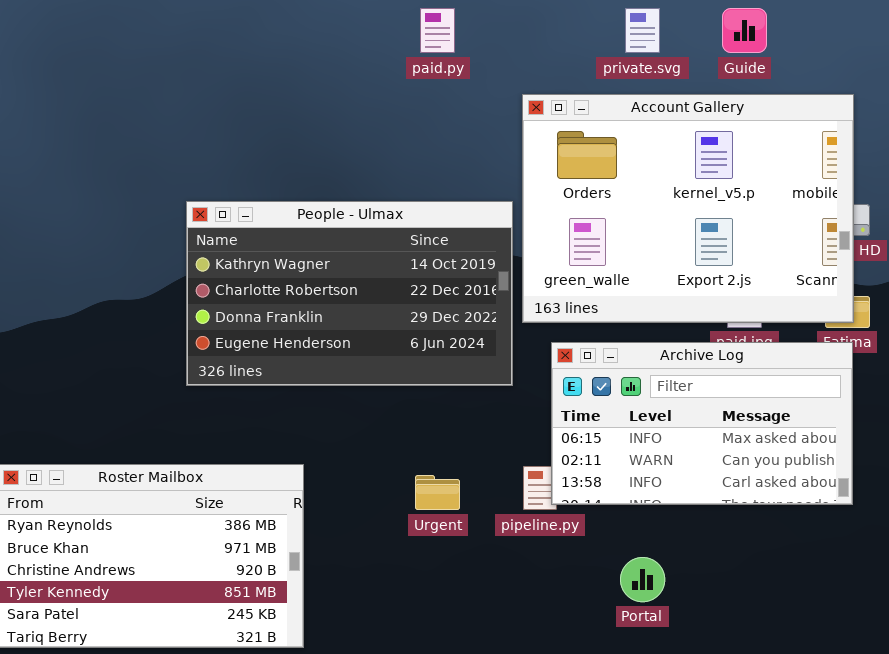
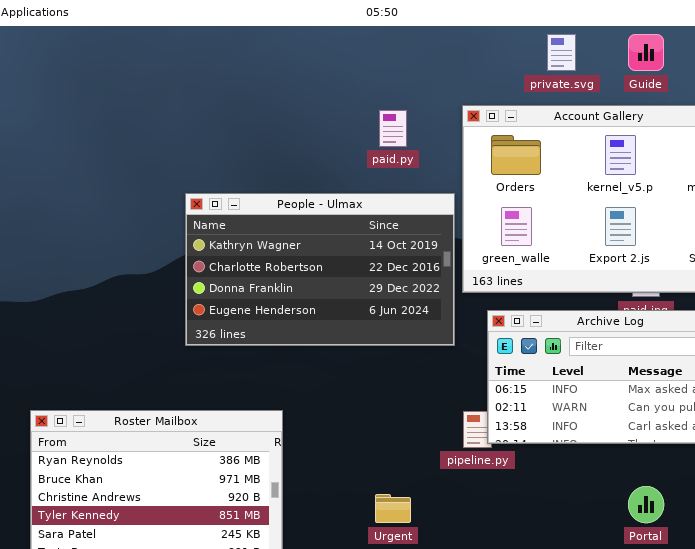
paid.py: [420,8,455,53] -> [379,110,407,147], moved
Urgent: [415,475,460,510] -> [375,494,411,523], moved
Portal: [620,557,665,602] -> [628,486,664,523], moved

